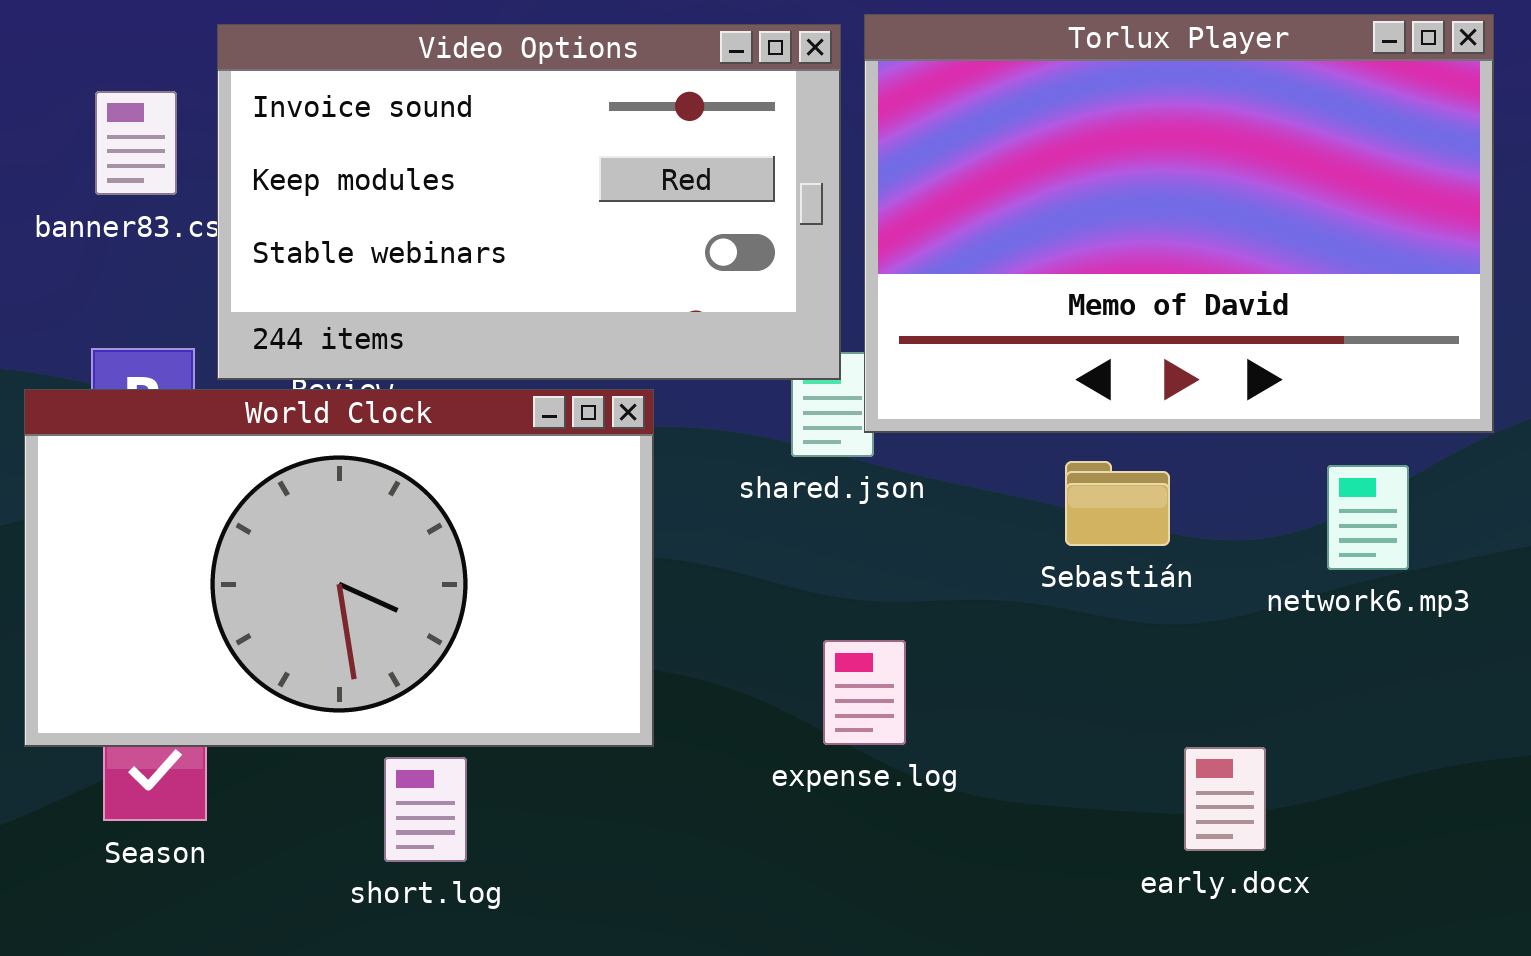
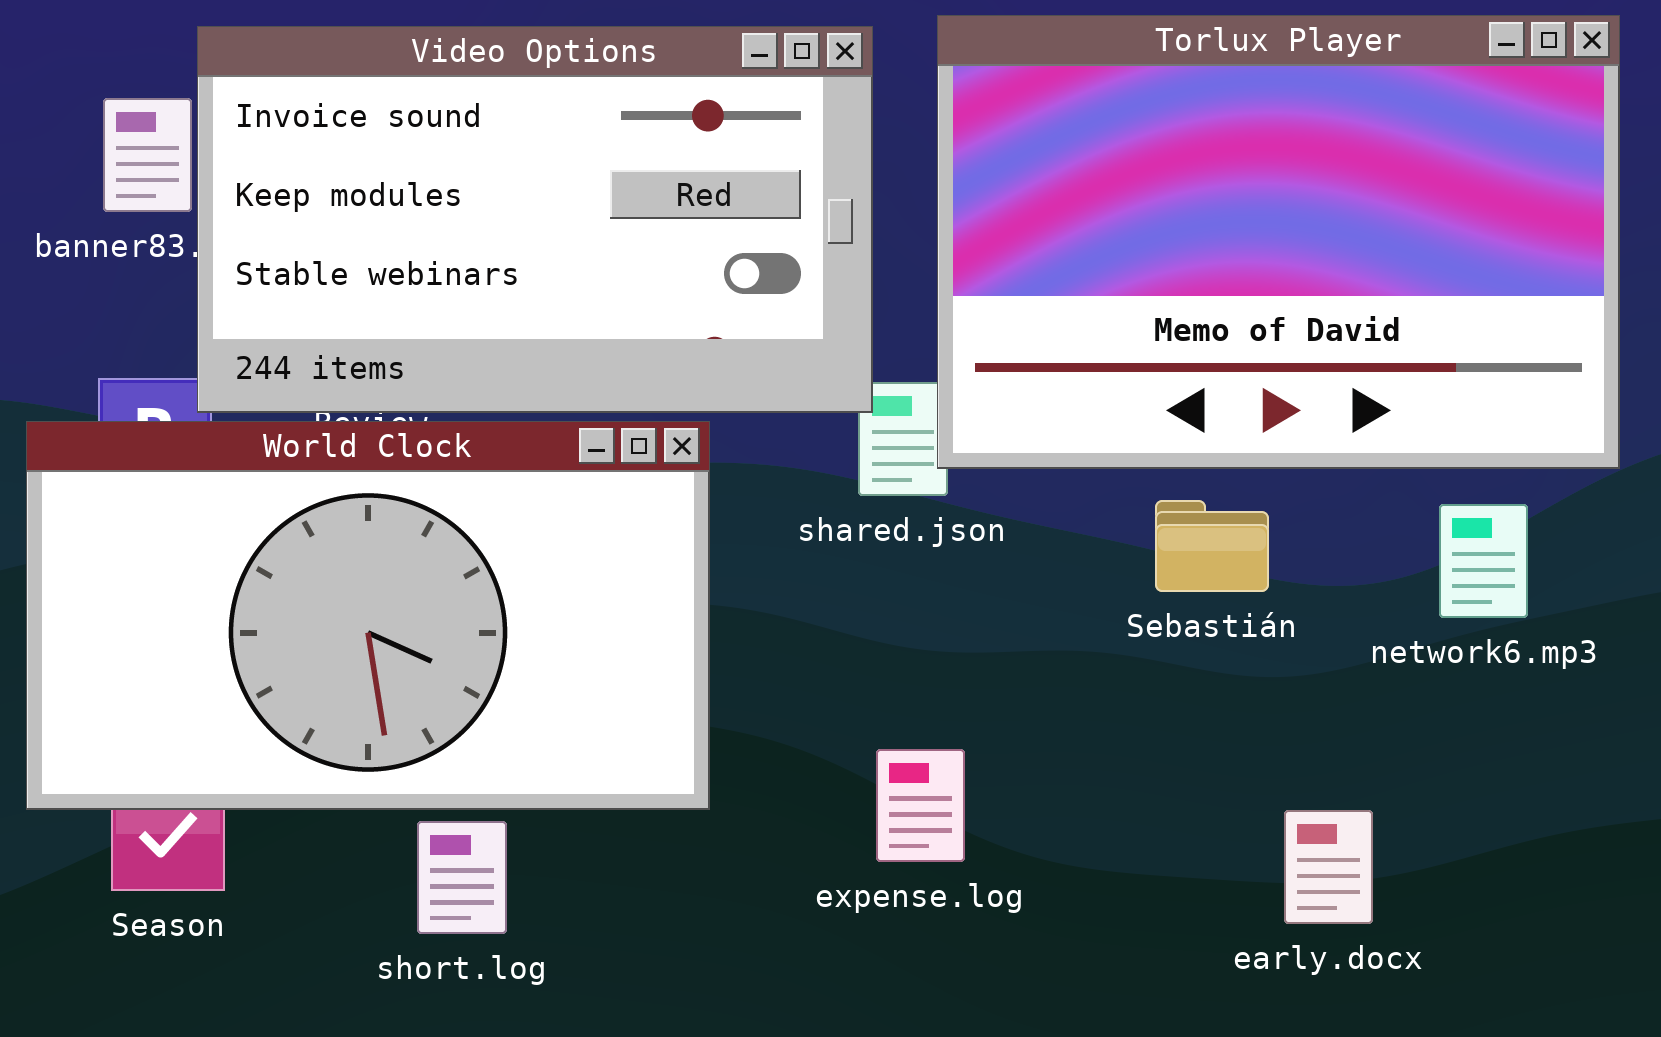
Video Options: [217,24,841,380] -> [197,26,873,413], moved
expense.log: [823,640,906,745] -> [876,749,965,862], moved

